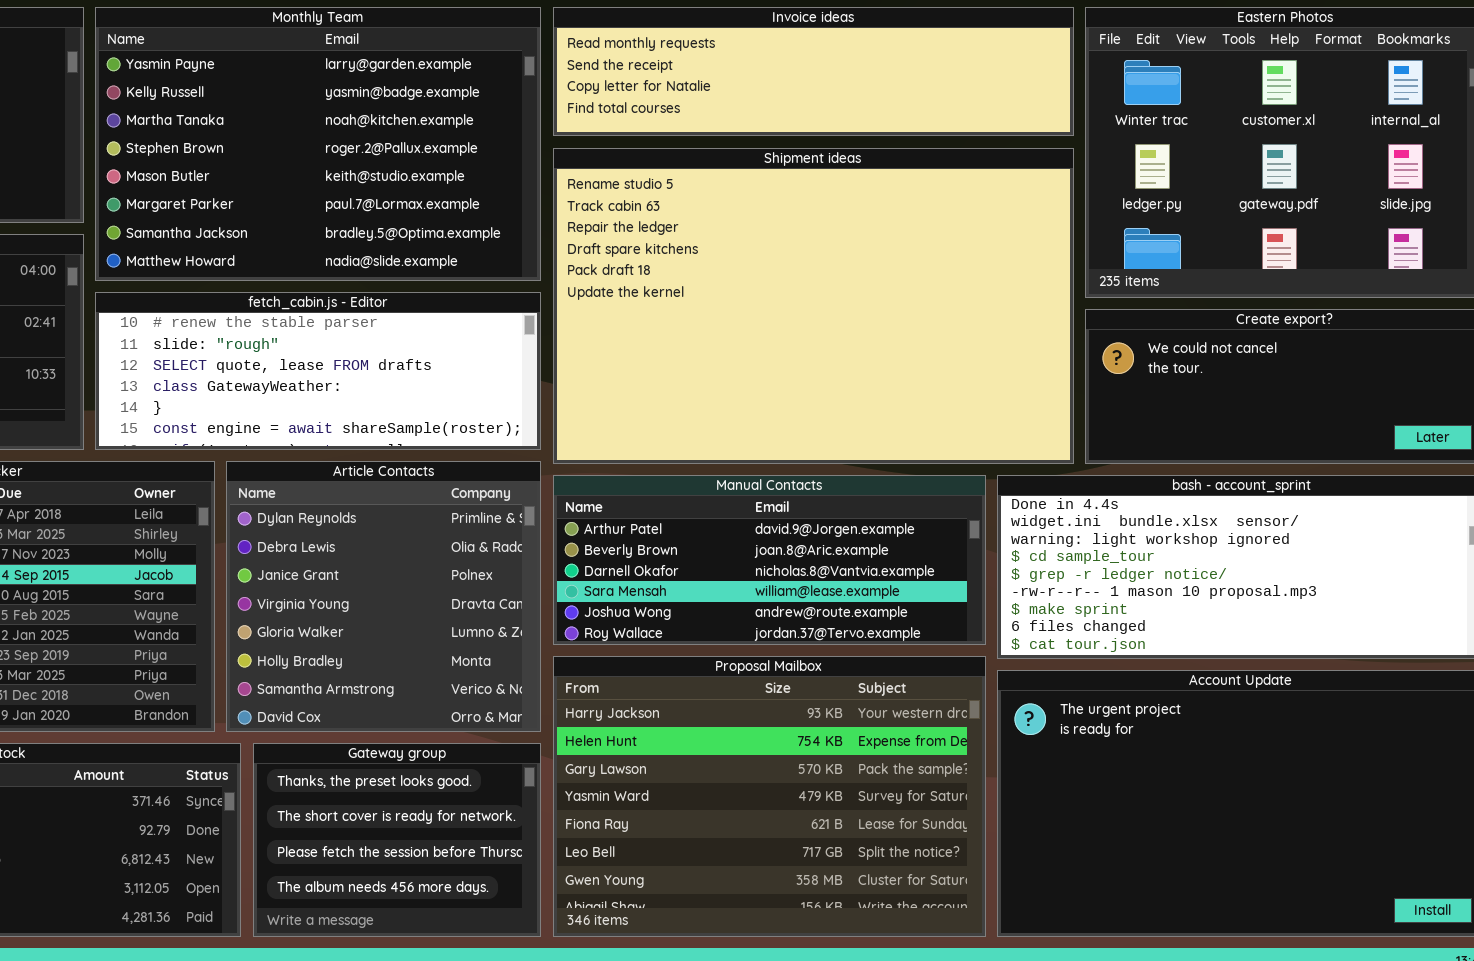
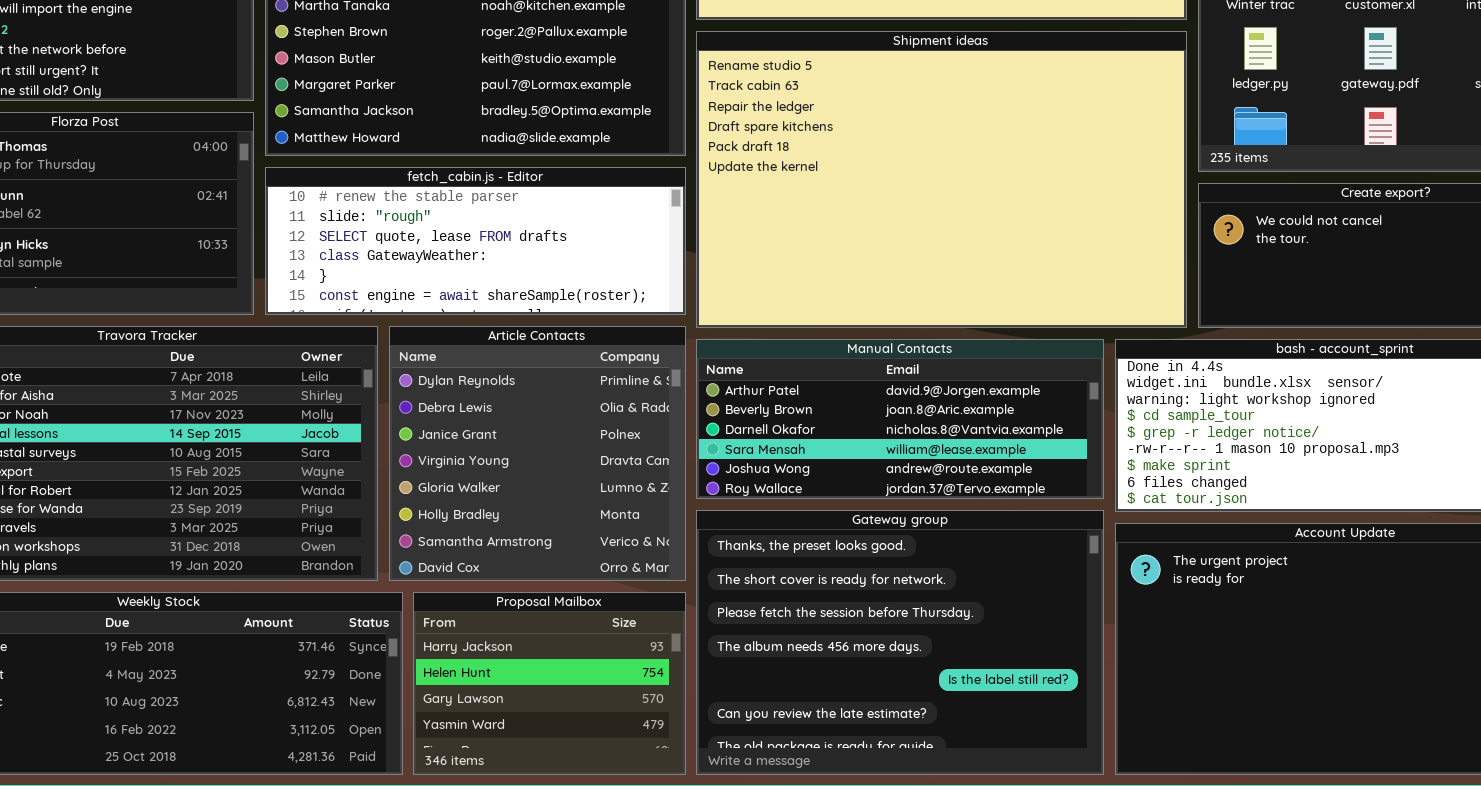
Proposal Mailbox: [553,656,986,937] -> [413,592,686,775], moved, resized
Gateway group: [253,743,541,937] -> [696,510,1104,775], moved, resized

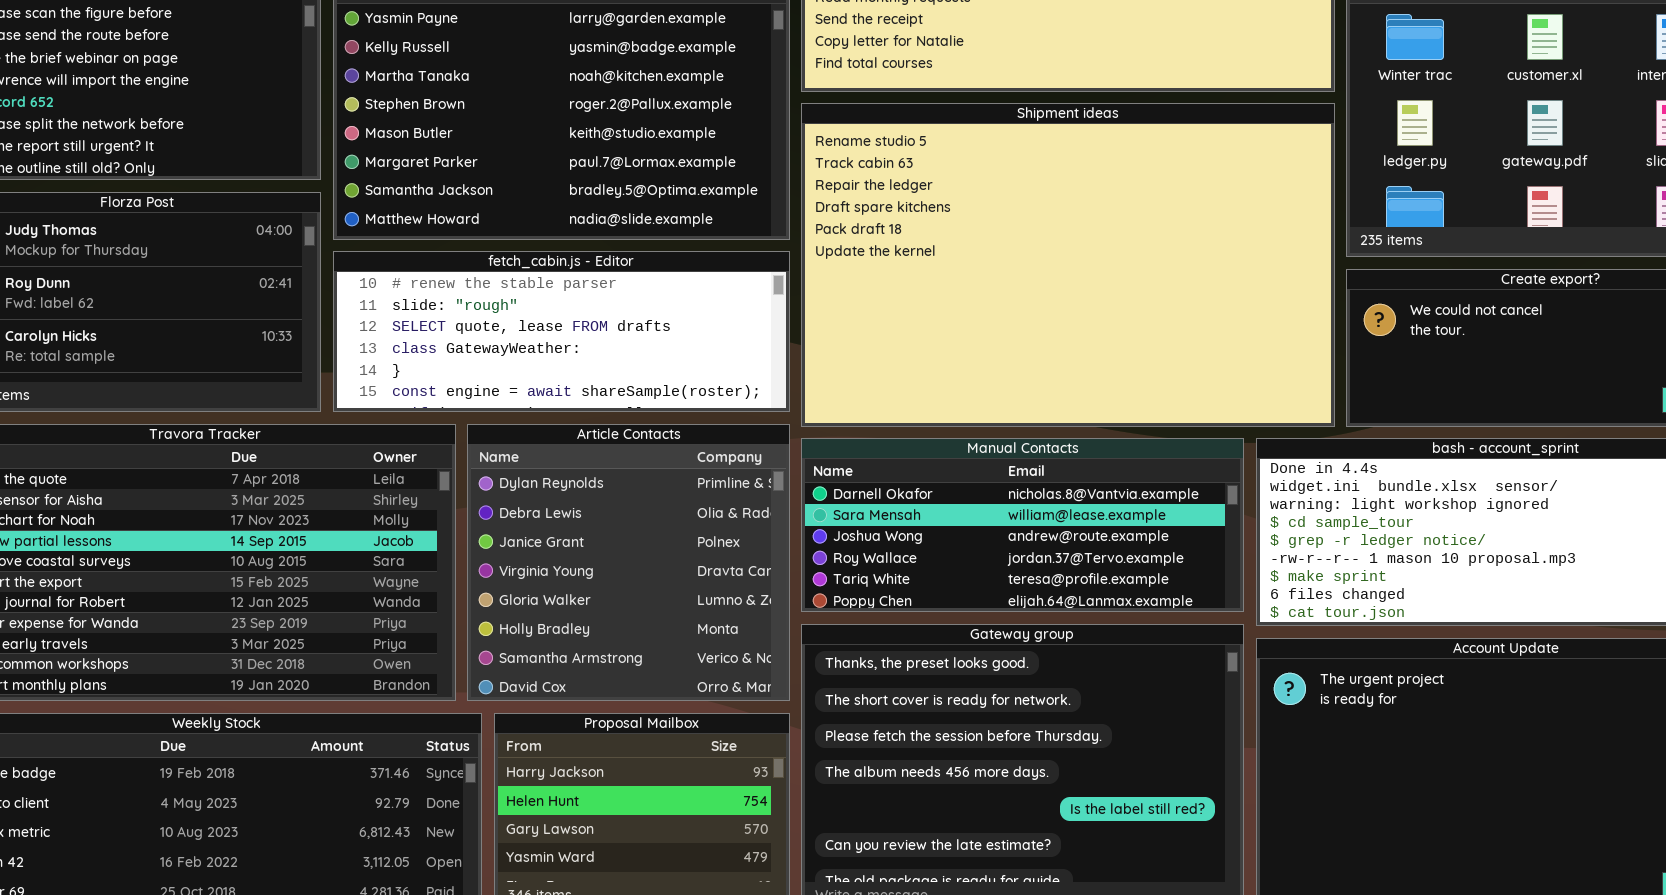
Manual Contacts: [696,339,1104,499] -> [801,438,1244,612], scrolled down 2 rows

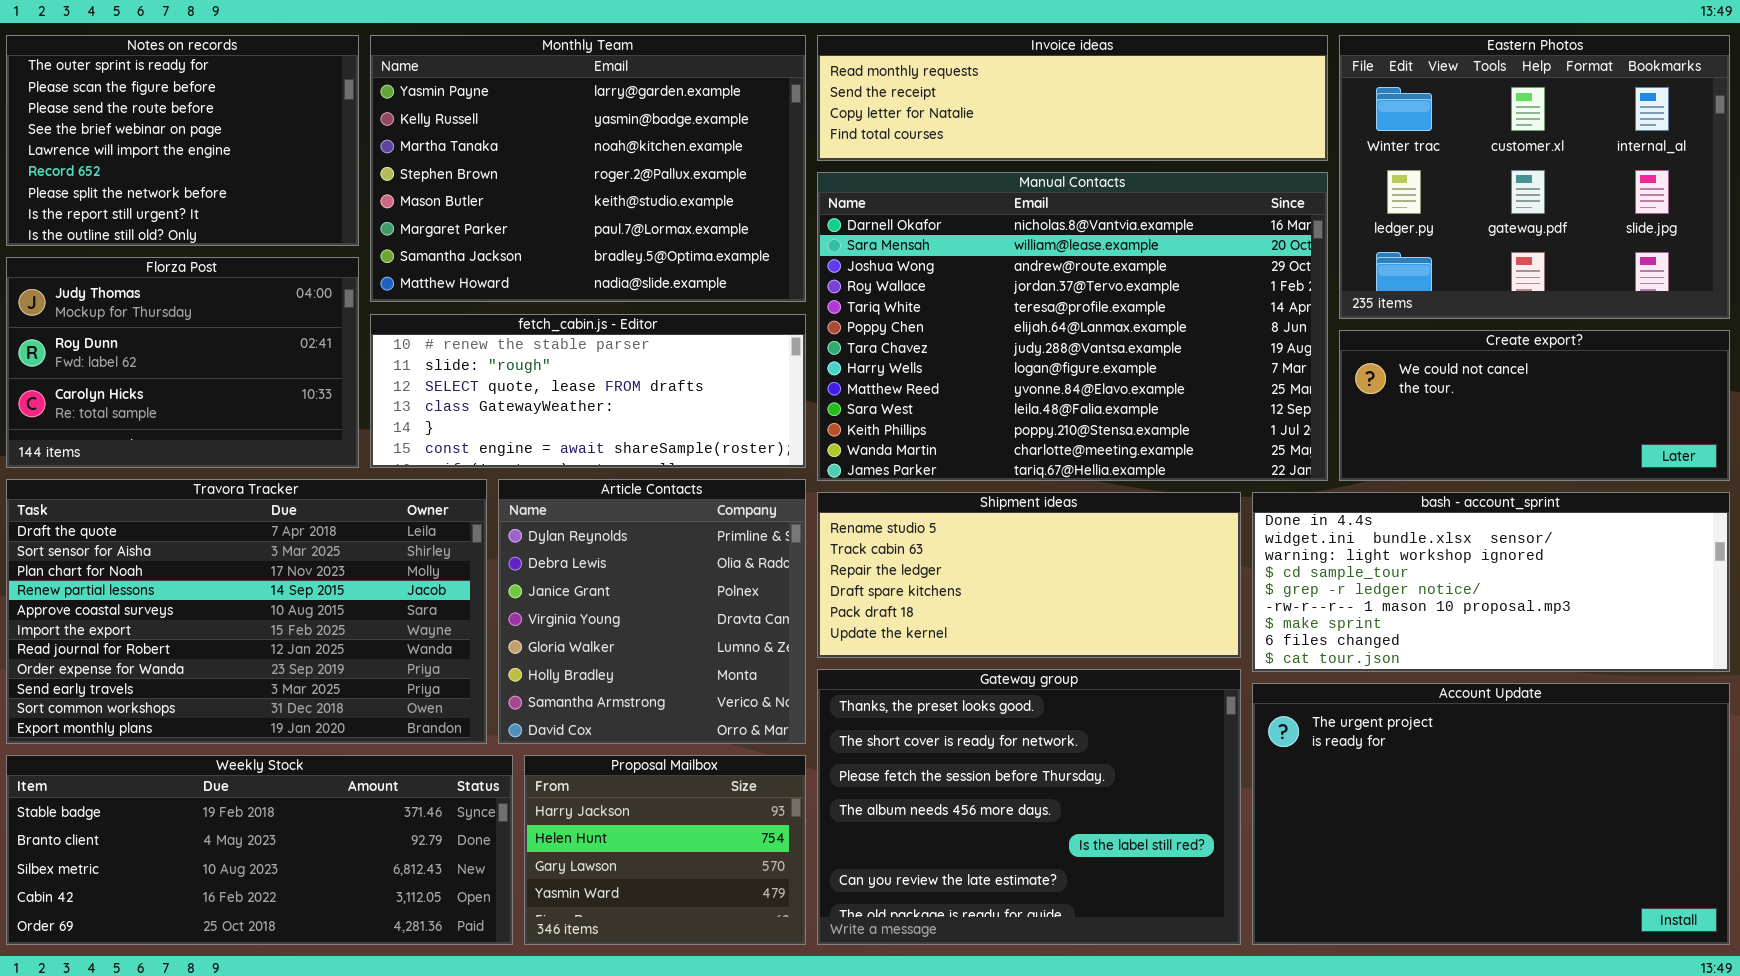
Shipment ideas: [801,103,1335,427] -> [817,492,1241,658], moved, resized
Manual Contacts: [801,438,1244,612] -> [817,172,1328,481], moved, resized

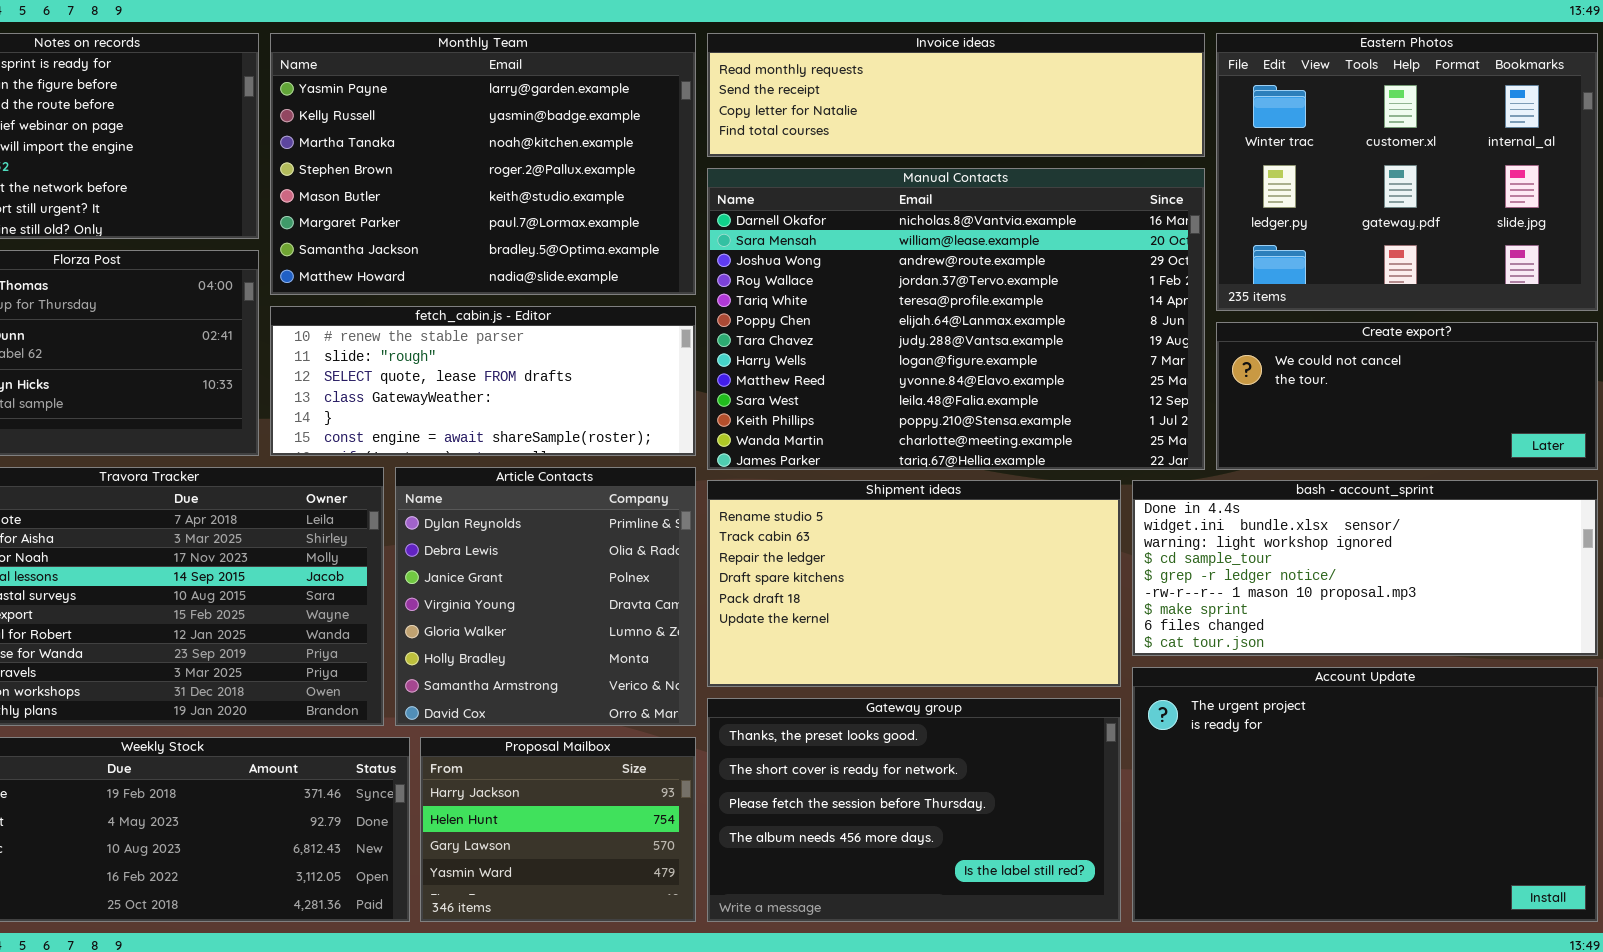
Shipment ideas: [817,492,1241,658] -> [707,480,1121,687], resized
Gateway group: [817,669,1241,945] -> [707,698,1121,922], resized

